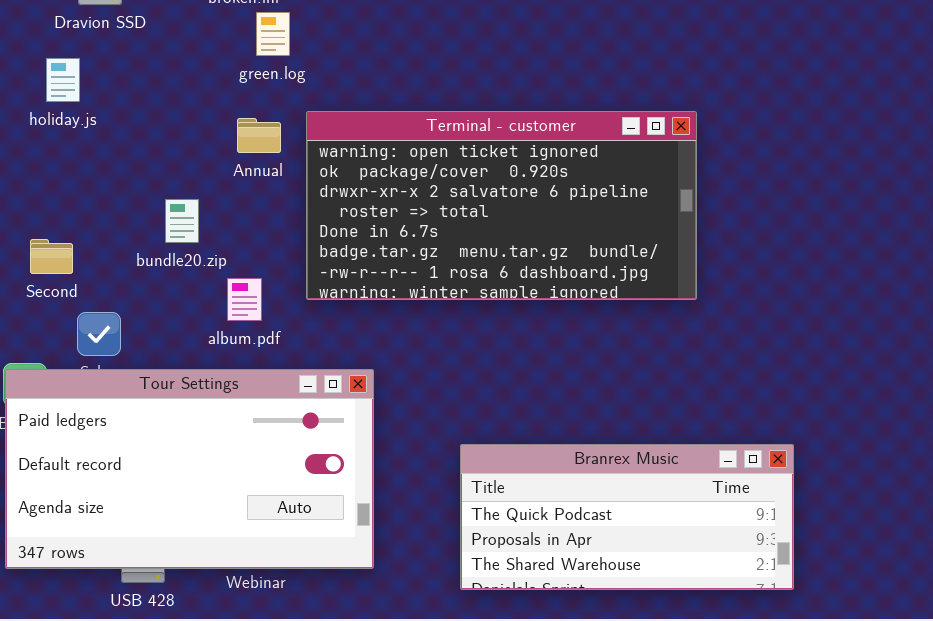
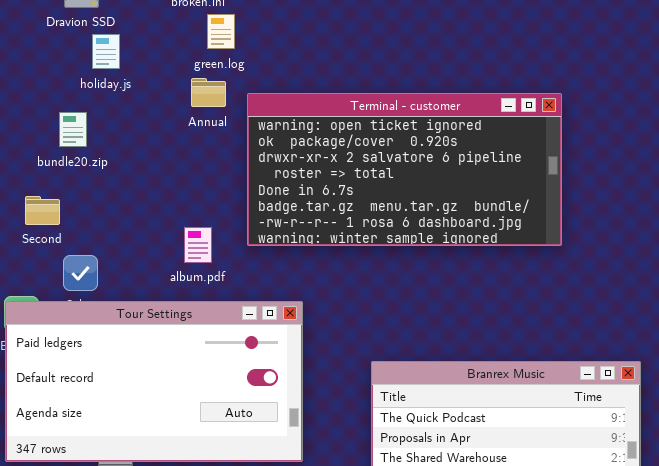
holiday.js: [46,58,80,102] -> [92,34,120,69], moved
Annual: [237,118,281,153] -> [191,78,226,107], moved
bundle20.zip: [165,199,199,243] -> [59,112,87,147], moved

